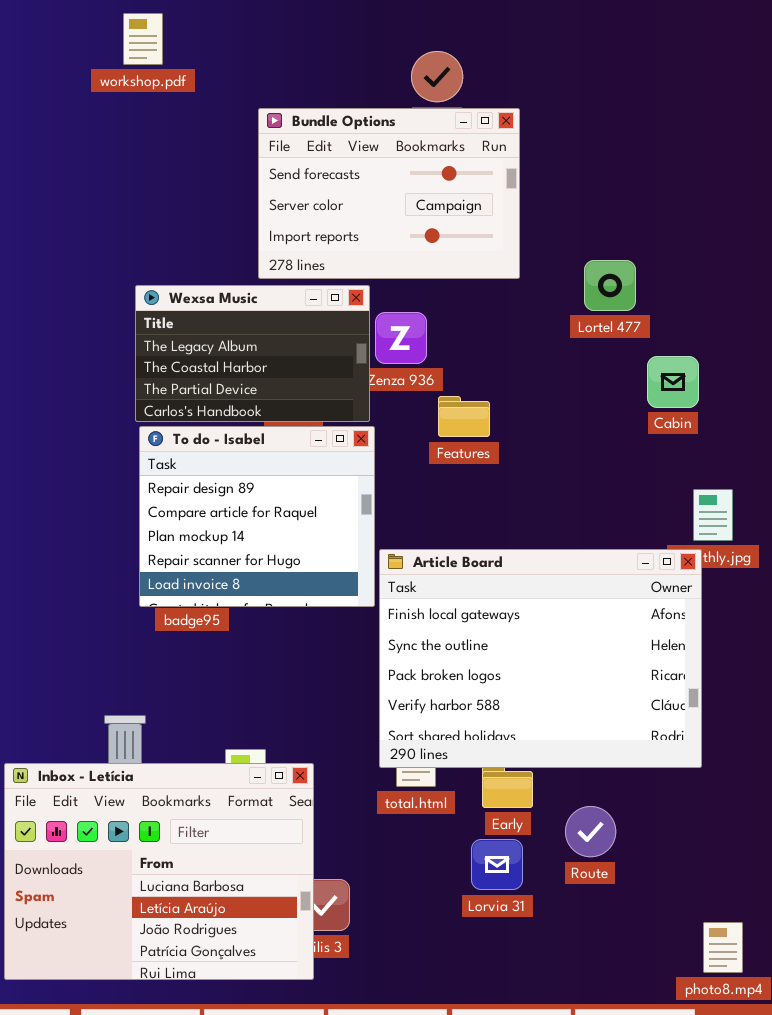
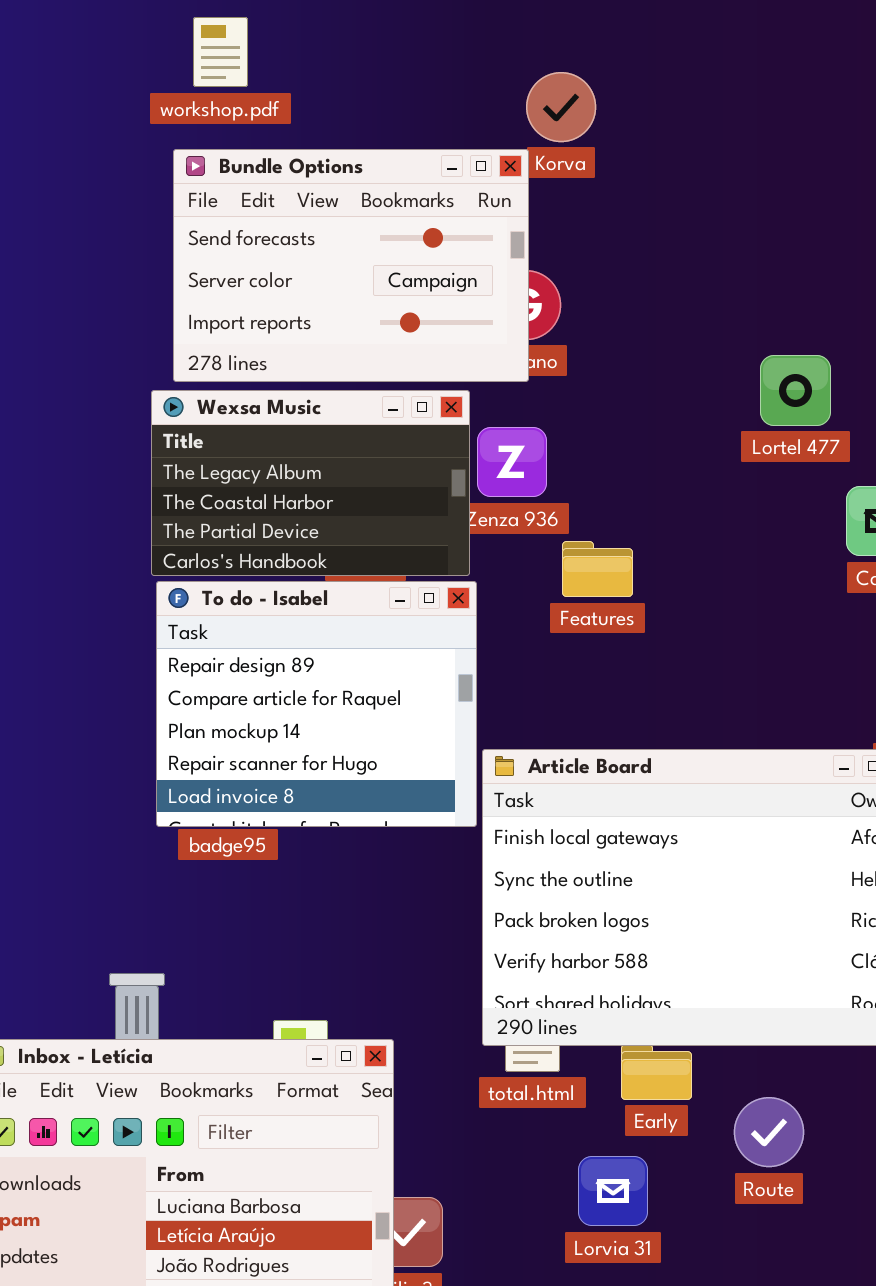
workshop.pdf: [123,13,163,65] -> [193,17,248,87], moved
Bundle Options: [258,108,520,279] -> [173,149,529,382], moved
Lorvia 31: [471,839,523,890] -> [578,1156,648,1226], moved

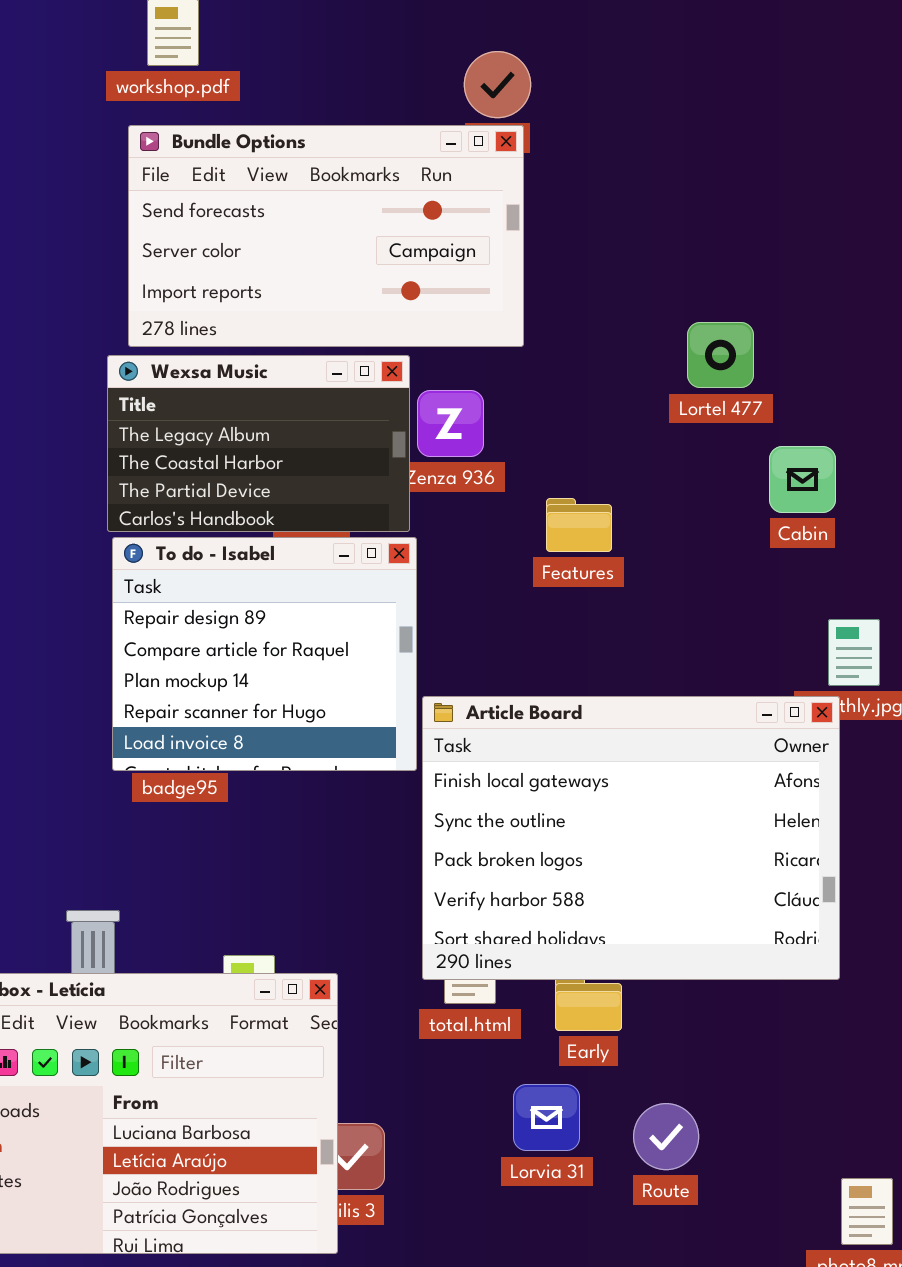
Bundle Options: [173,149,529,382] -> [128,125,524,347], resized
Features: [562,541,633,597] -> [546,498,612,552], moved
Route: [734,1097,804,1167] -> [633,1103,699,1170], moved

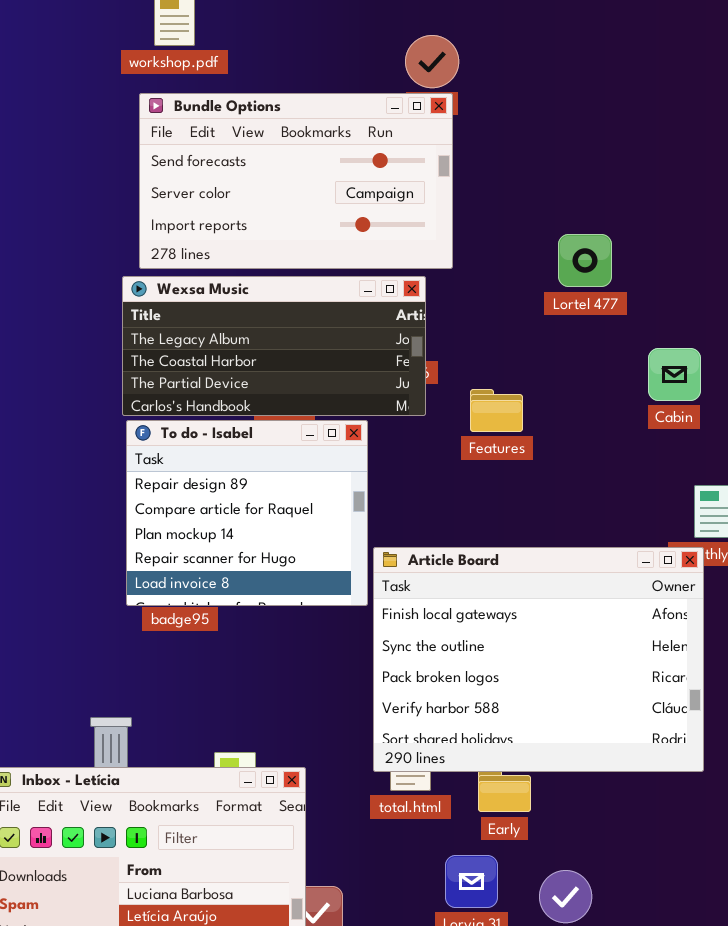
Lortel 477: [687,322,754,388] -> [558,234,612,287], moved
Wexsa Music: [107,355,410,532] -> [122,276,426,416], resized

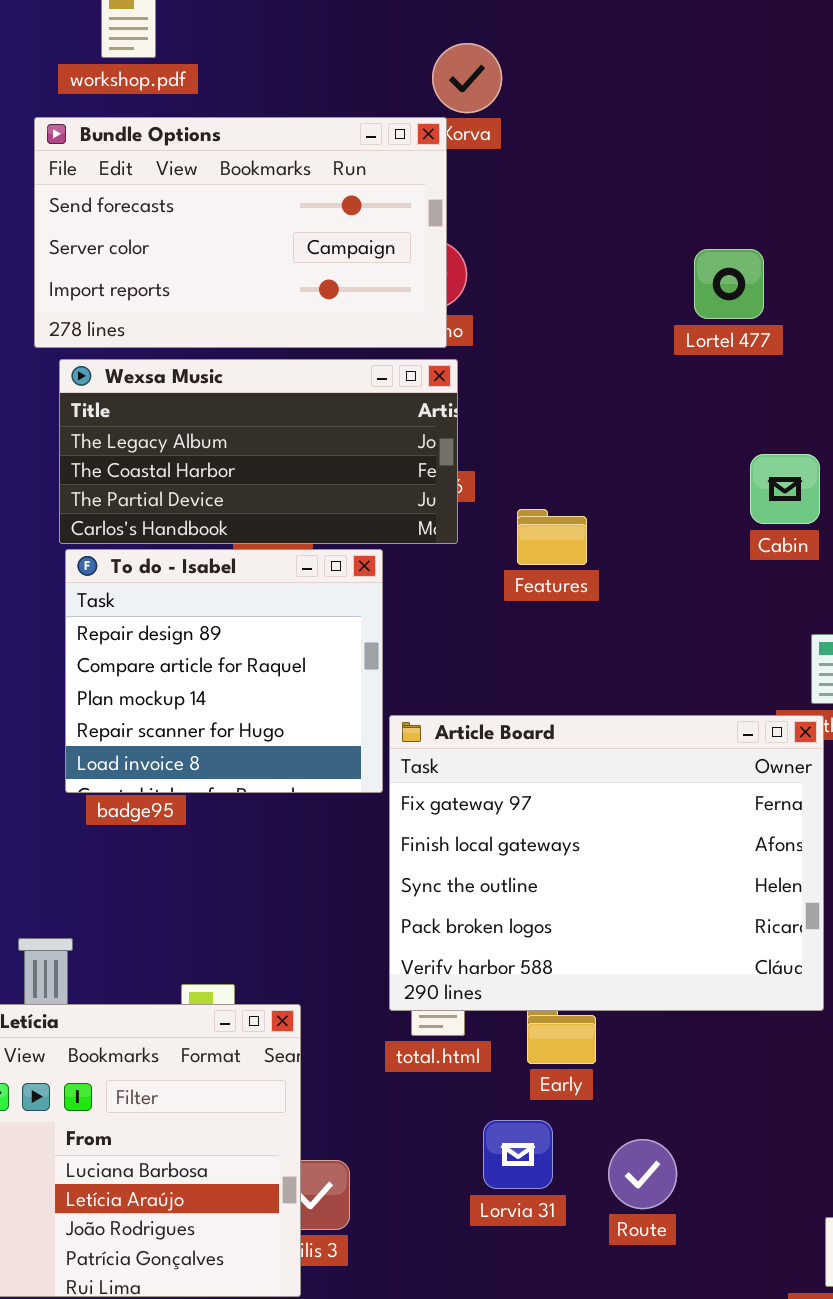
Bundle Options: [139,93,453,269] -> [34,117,447,348], moved
Lortel 477: [558,234,612,287] -> [694,249,764,319], moved
Article Board: [373,547,704,772] -> [389,715,824,1011], scrolled up 1 row

